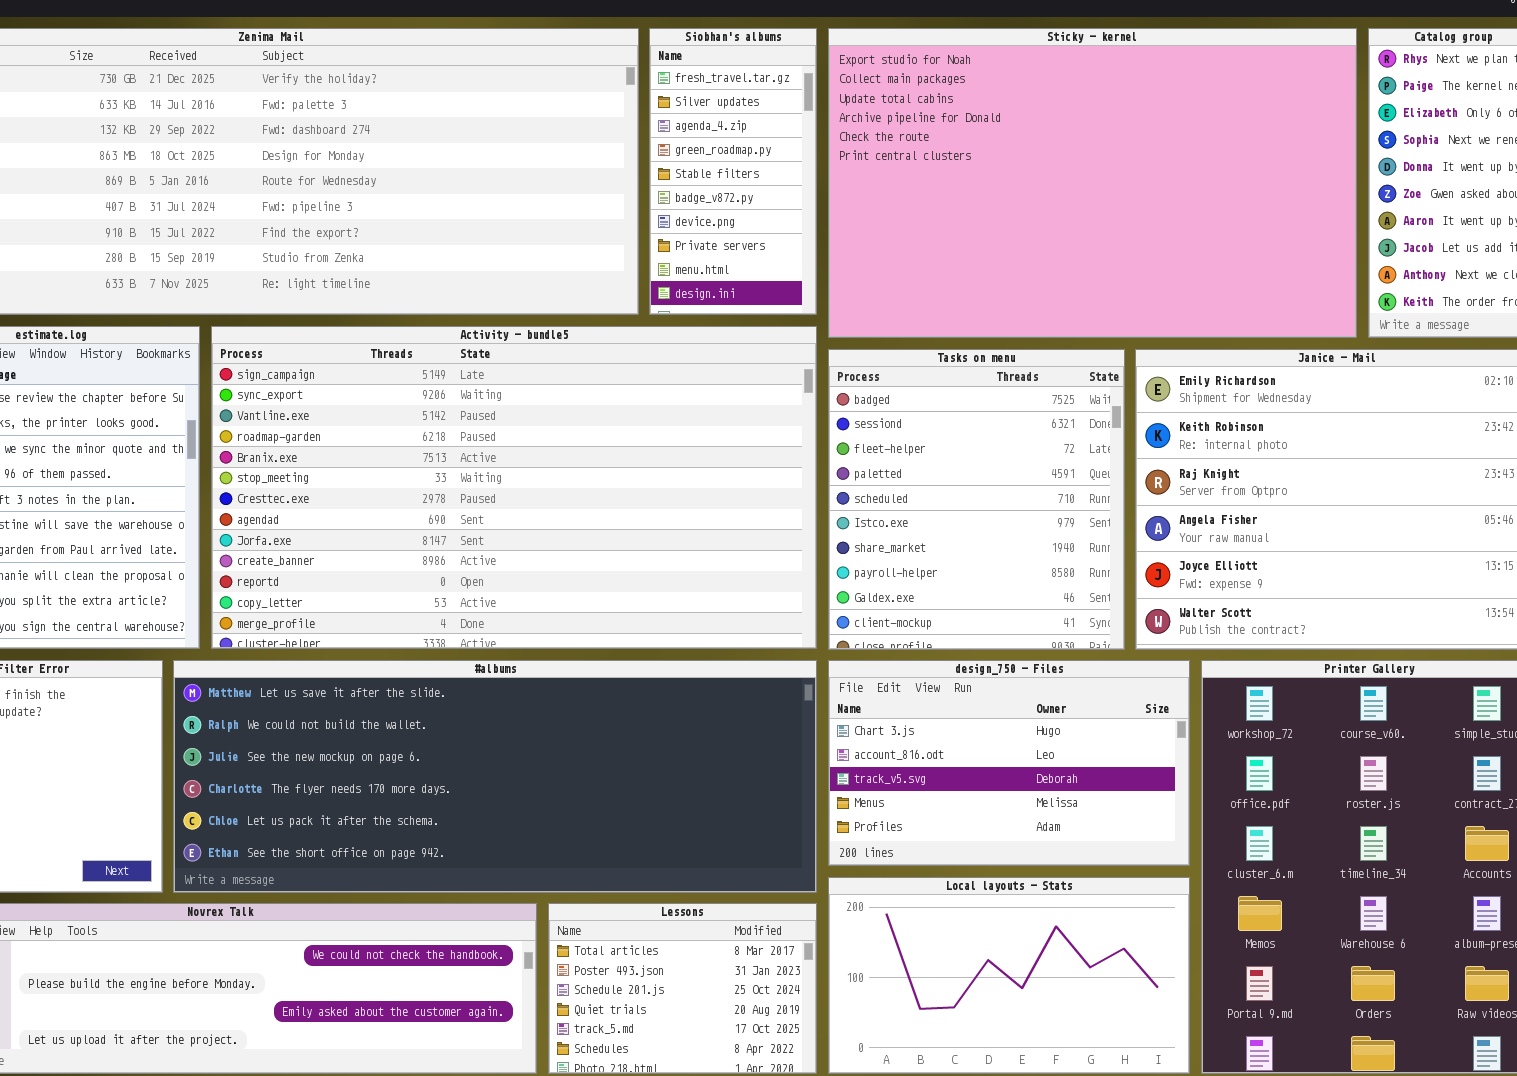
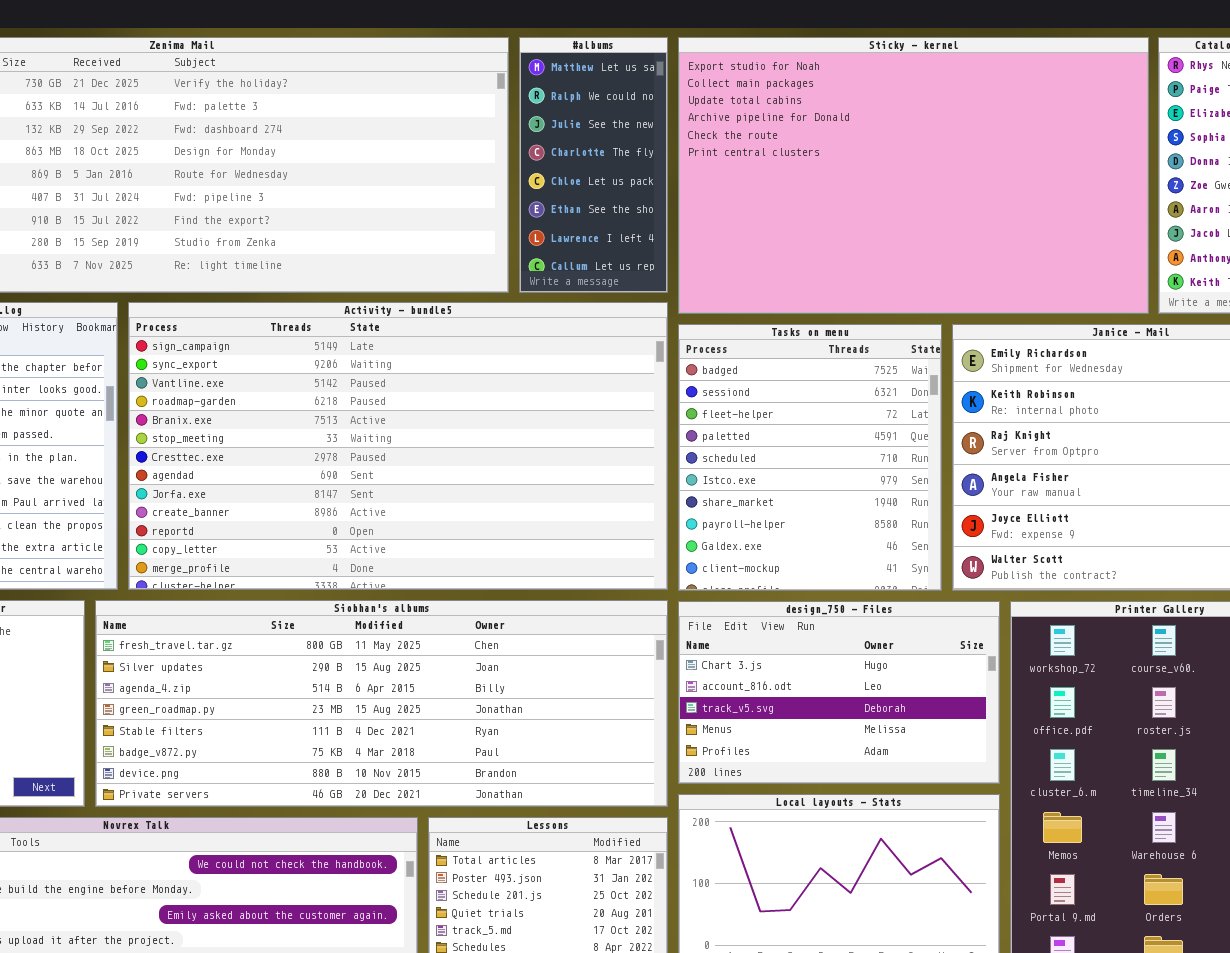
Siobhan's albums: [649,28,817,315] -> [95,600,668,807], moved, resized
#albums: [173,660,817,893] -> [519,37,668,293], moved, resized

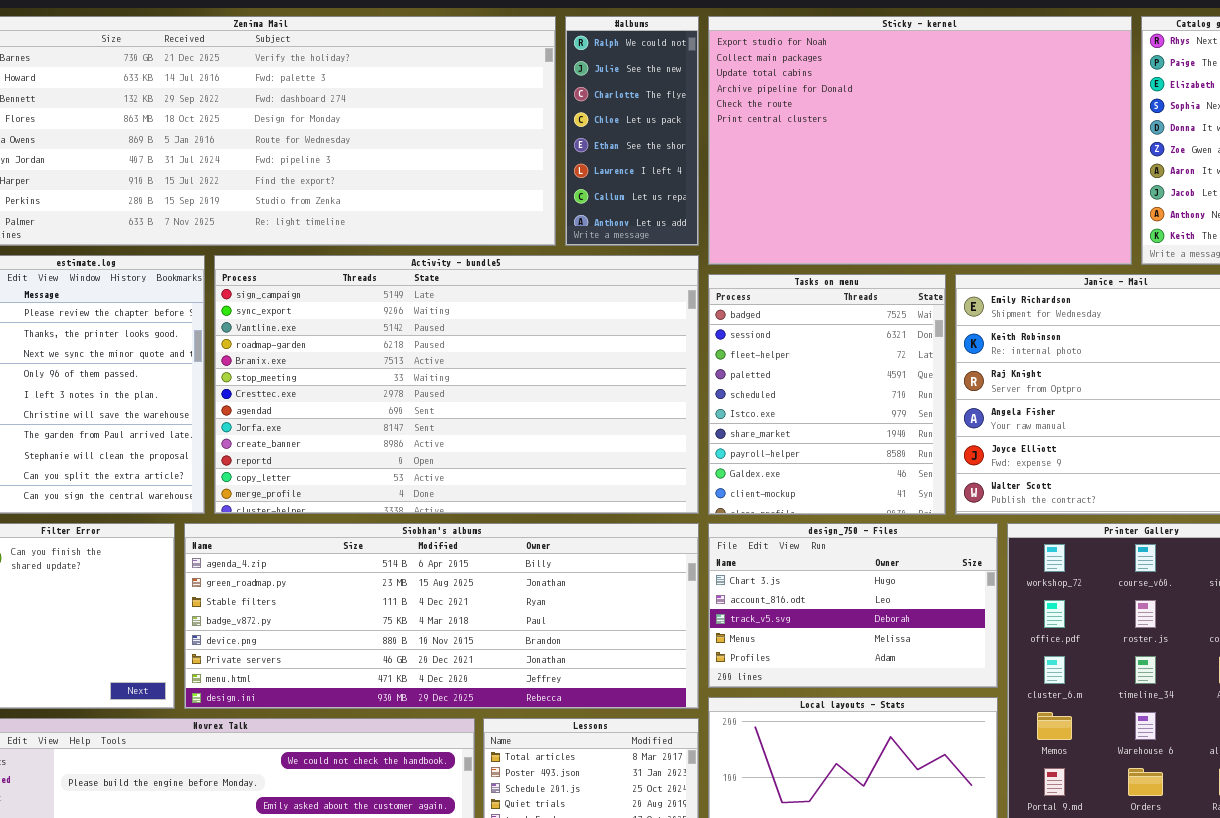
#albums: [519,37,668,293] -> [565,16,699,246], scrolled down 1 row
Siobhan's albums: [95,600,668,807] -> [184,523,699,709], scrolled down 2 rows

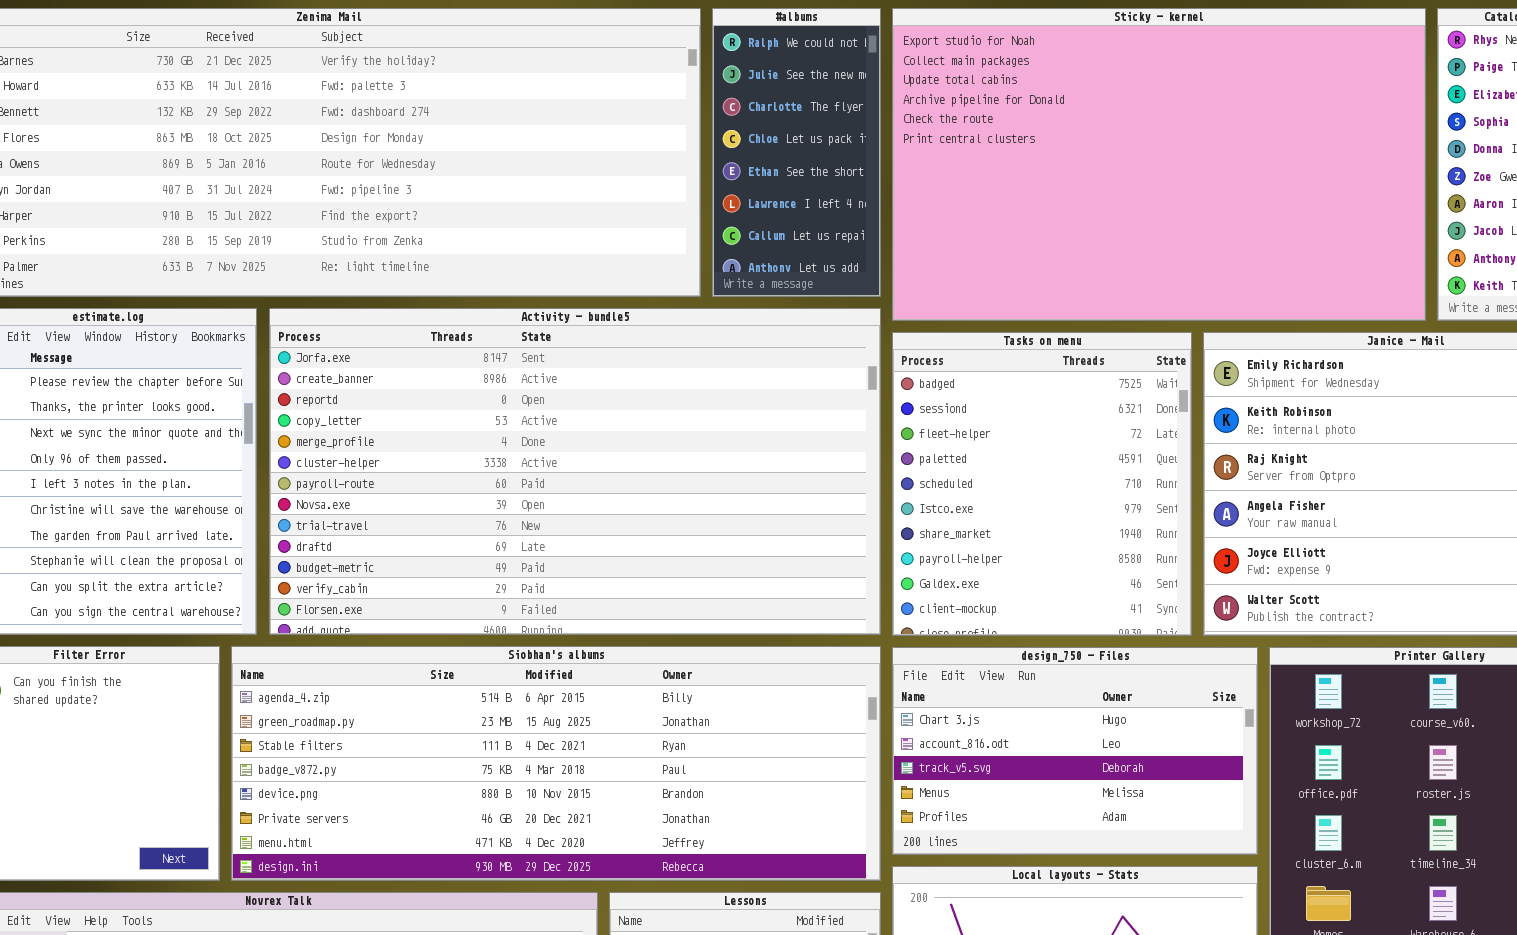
Activity - bundle5: [214,255,699,514] -> [269,308,881,635], scrolled down 8 rows

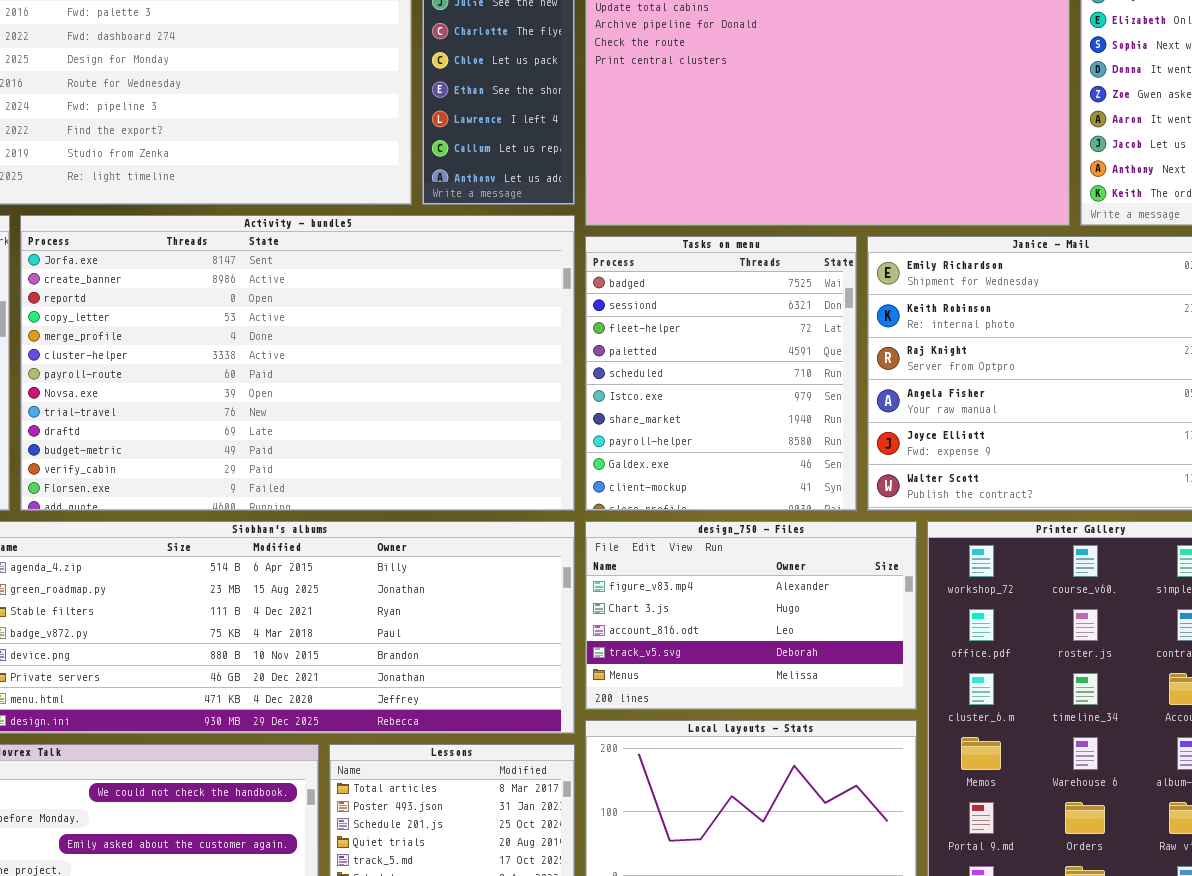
design_750 - Files: [892,647,1258,855] -> [585,521,917,710], scrolled up 1 row

